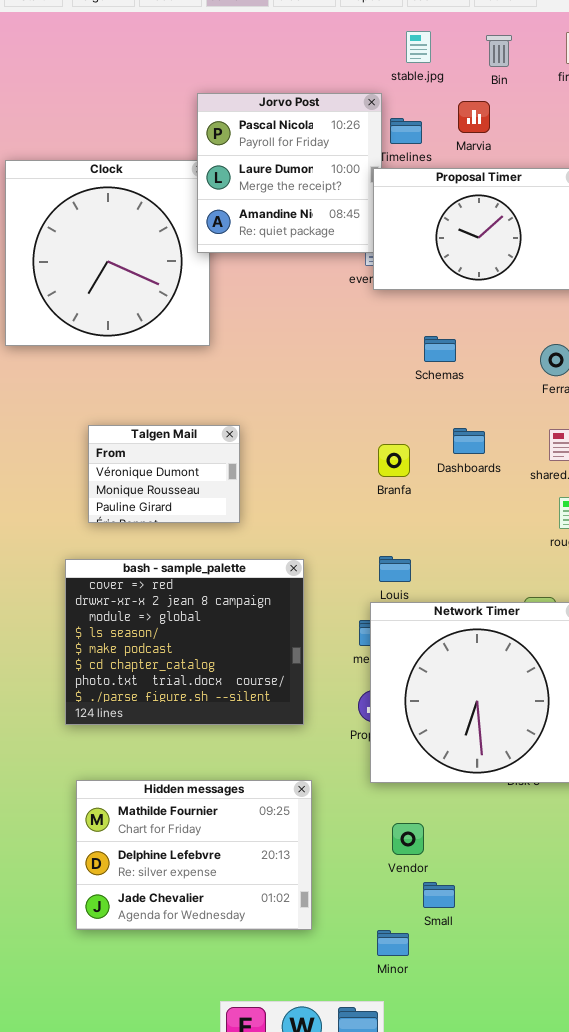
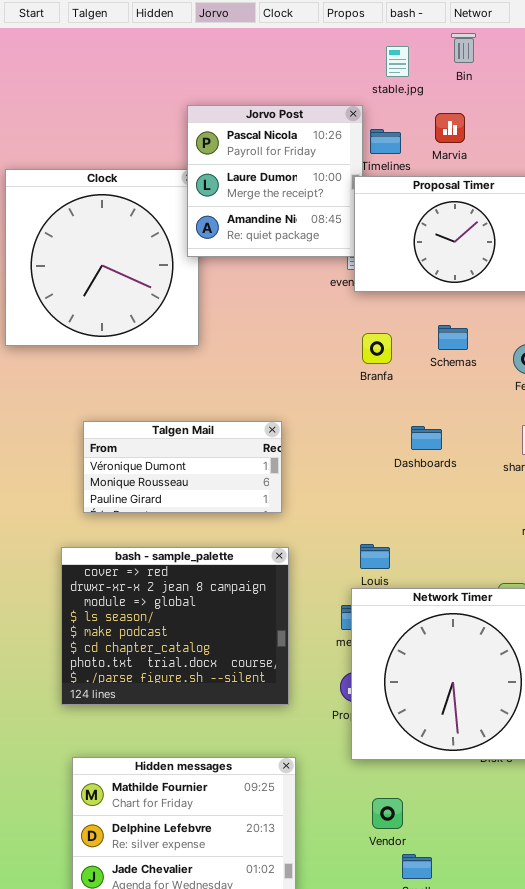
Bin: [486,35,512,67] -> [451,33,476,63], moved
Schemas: [424,336,456,362] -> [438,325,468,350], moved
Talgen Mail: [88,425,240,523] -> [83,421,282,513], resized
Dashboards: [453,428,485,454] -> [411,426,442,450], moved
Branfa: [378,444,410,477] -> [362,333,392,364], moved

